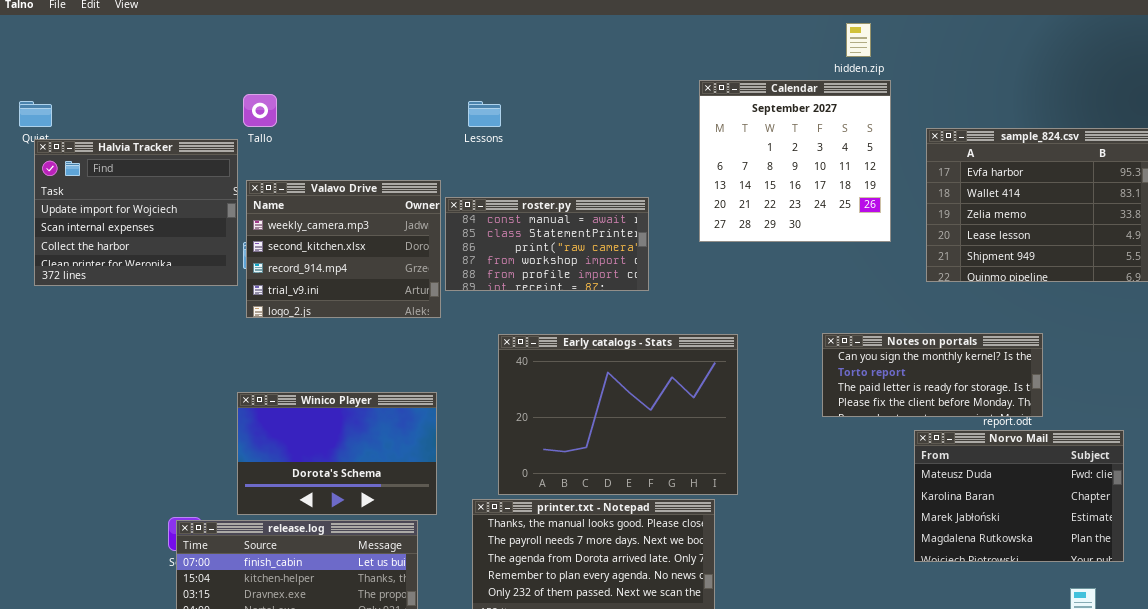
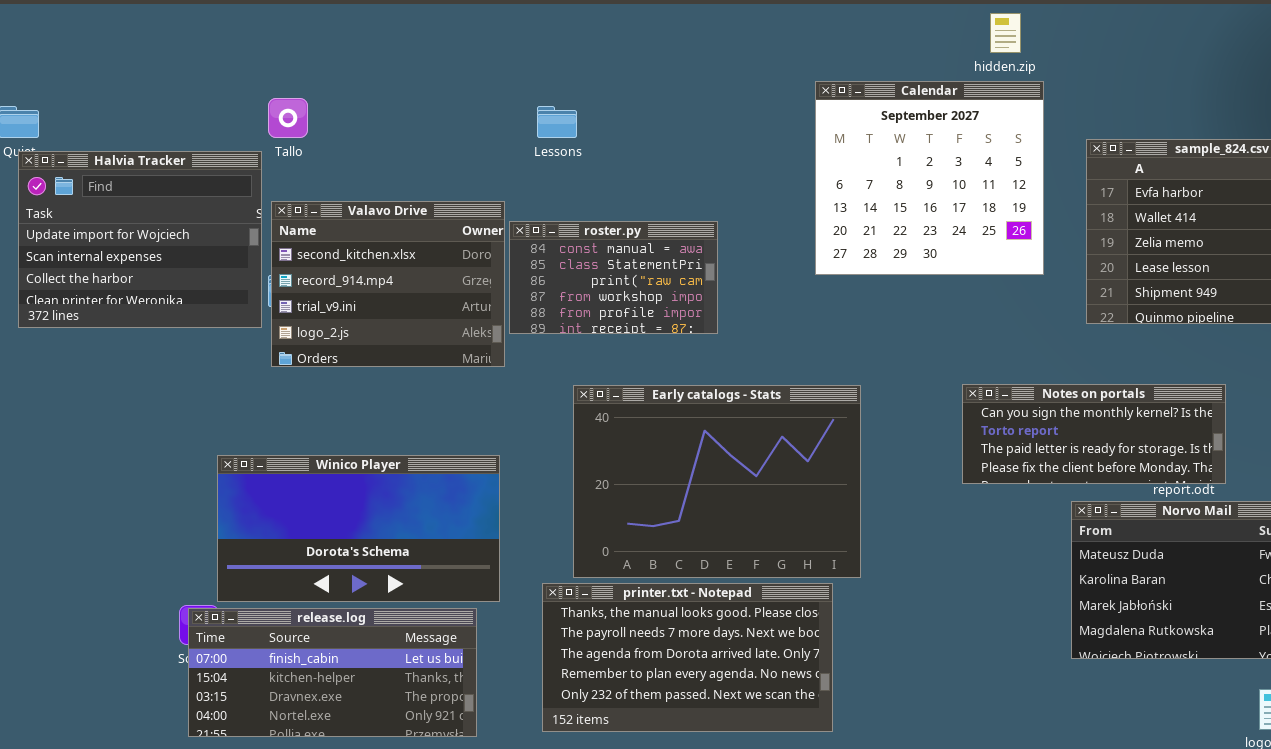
Valavo Drive: [246,180,441,318] -> [271,201,505,367], scrolled down 1 row
roster.py: [445,197,649,291] -> [509,221,718,334], resized
Winico Player: [237,392,437,515] -> [217,455,500,602], resized

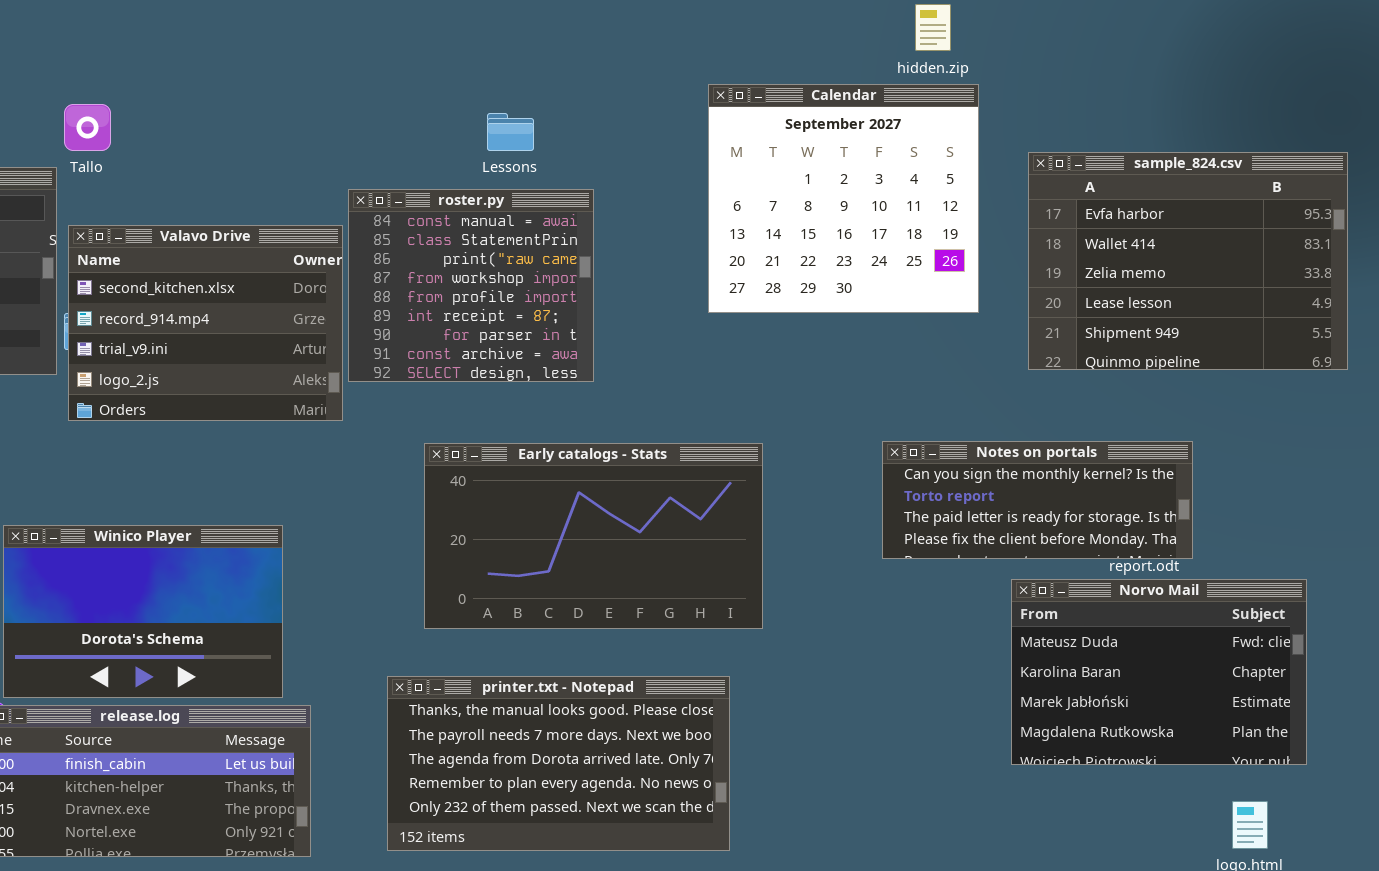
Lessons: [537,106,577,138] -> [487,113,534,151], moved
roster.py: [509,221,718,334] -> [348,189,594,382], resized
Early catalogs - Stats: [573,385,861,578] -> [424,443,763,629], resized
Winico Player: [217,455,500,602] -> [3,525,283,698], resized

